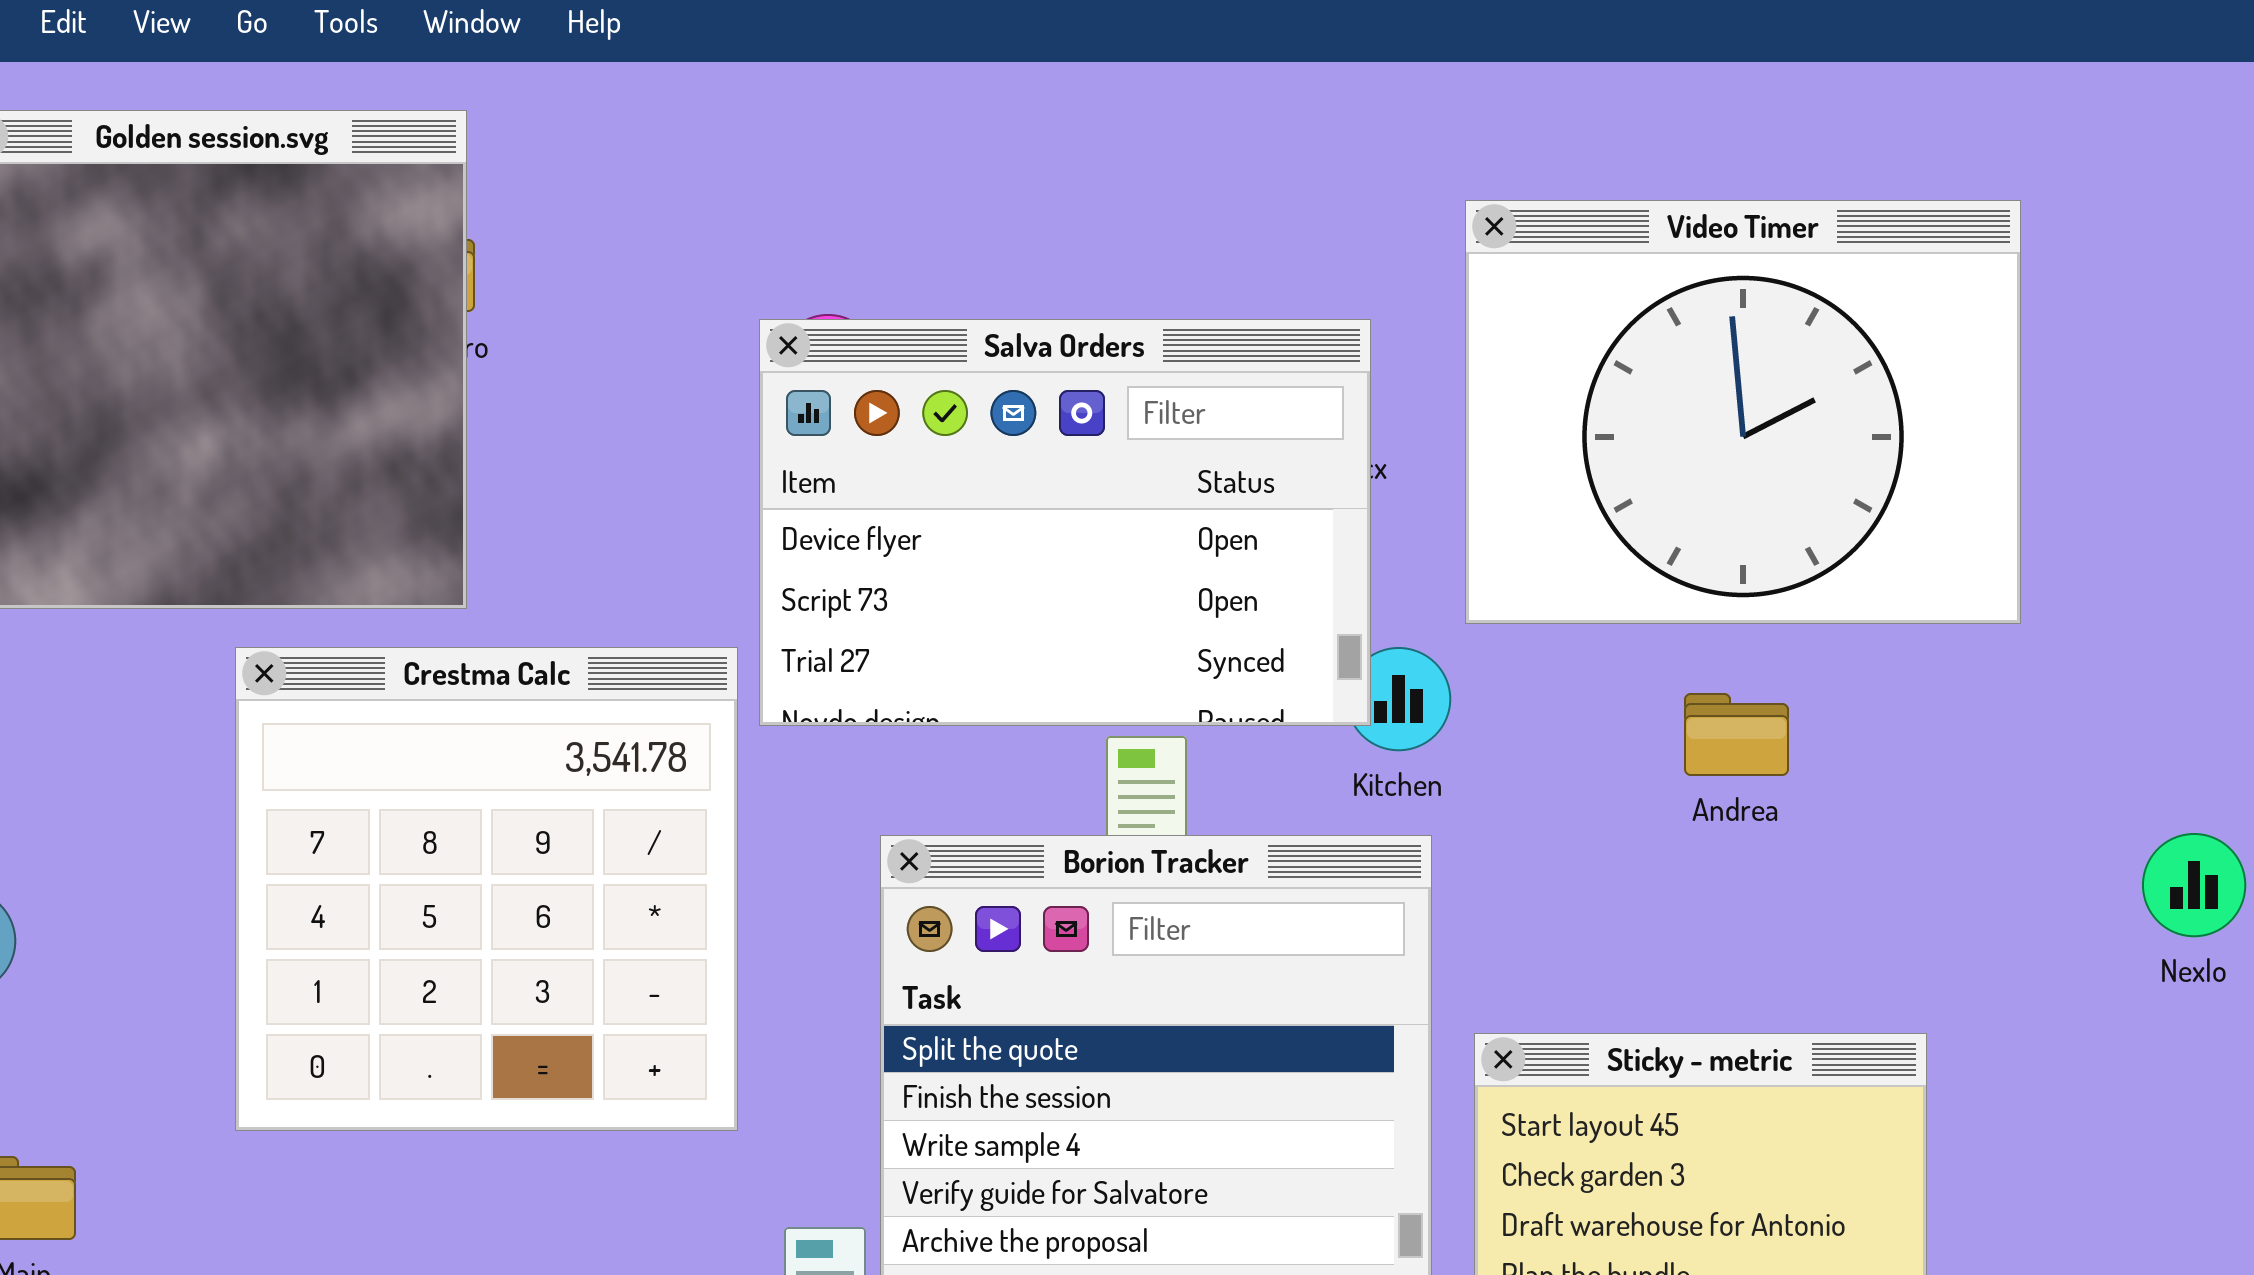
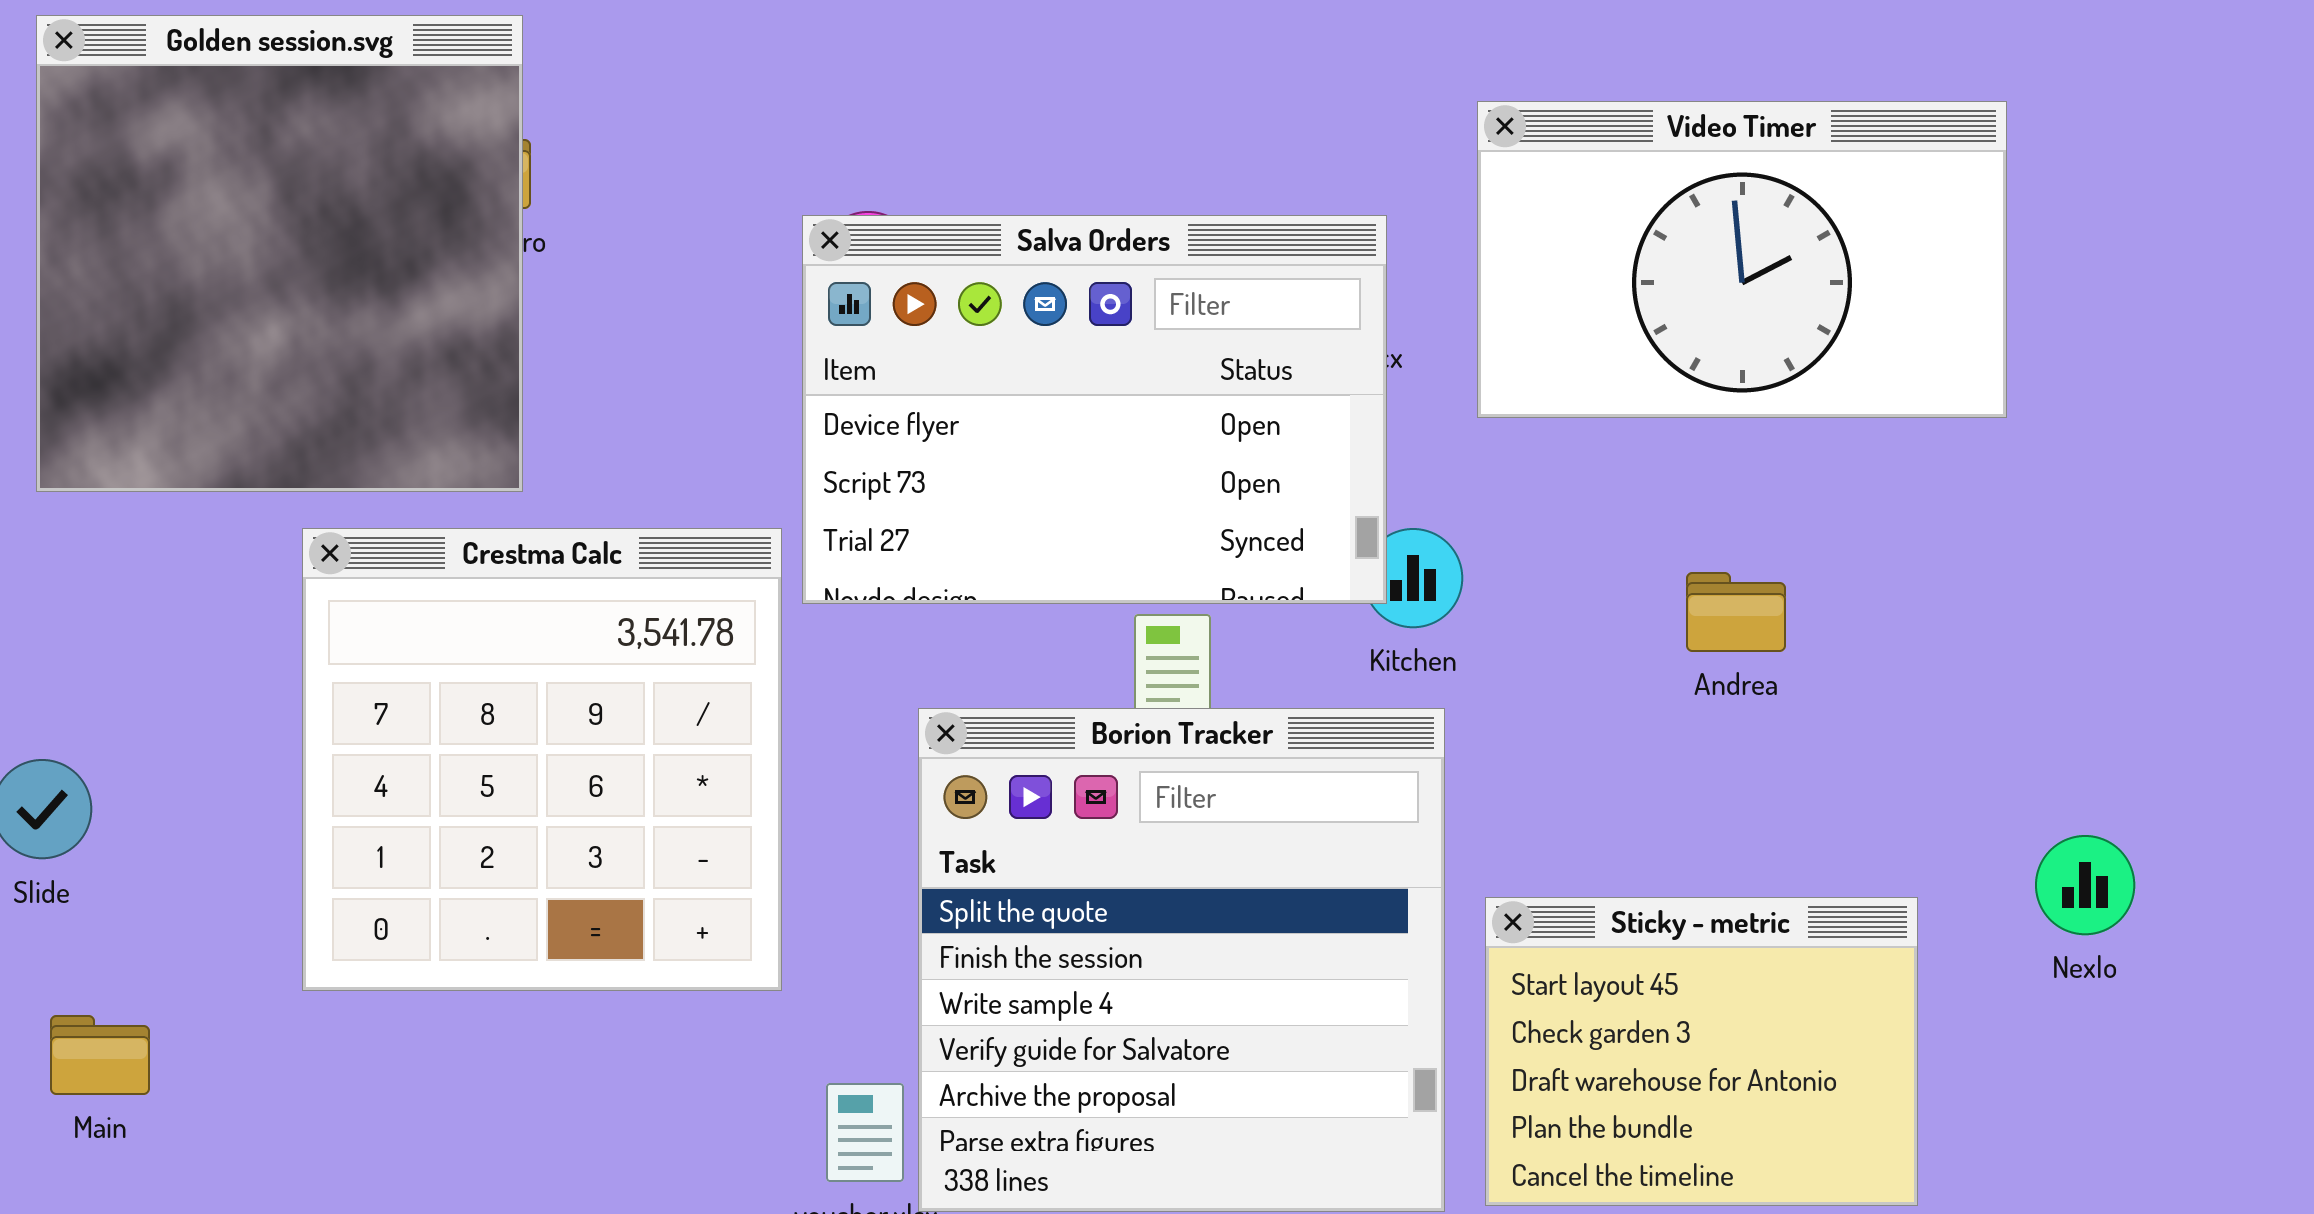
Video Timer: [1465,200,2021,624] -> [1477,101,2007,418], resized
Nexlo: [2142,833,2246,937] -> [2035,835,2135,935], moved

